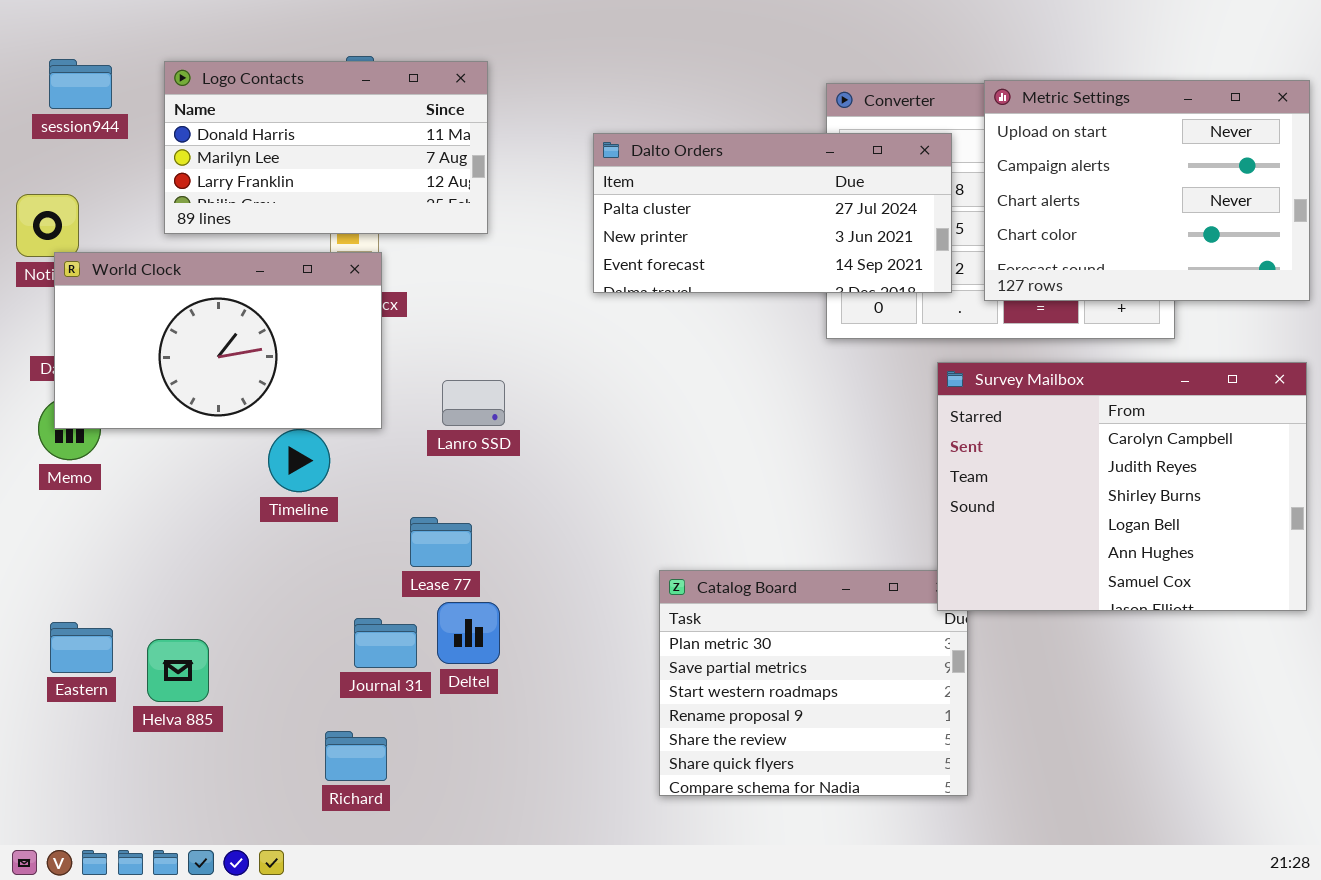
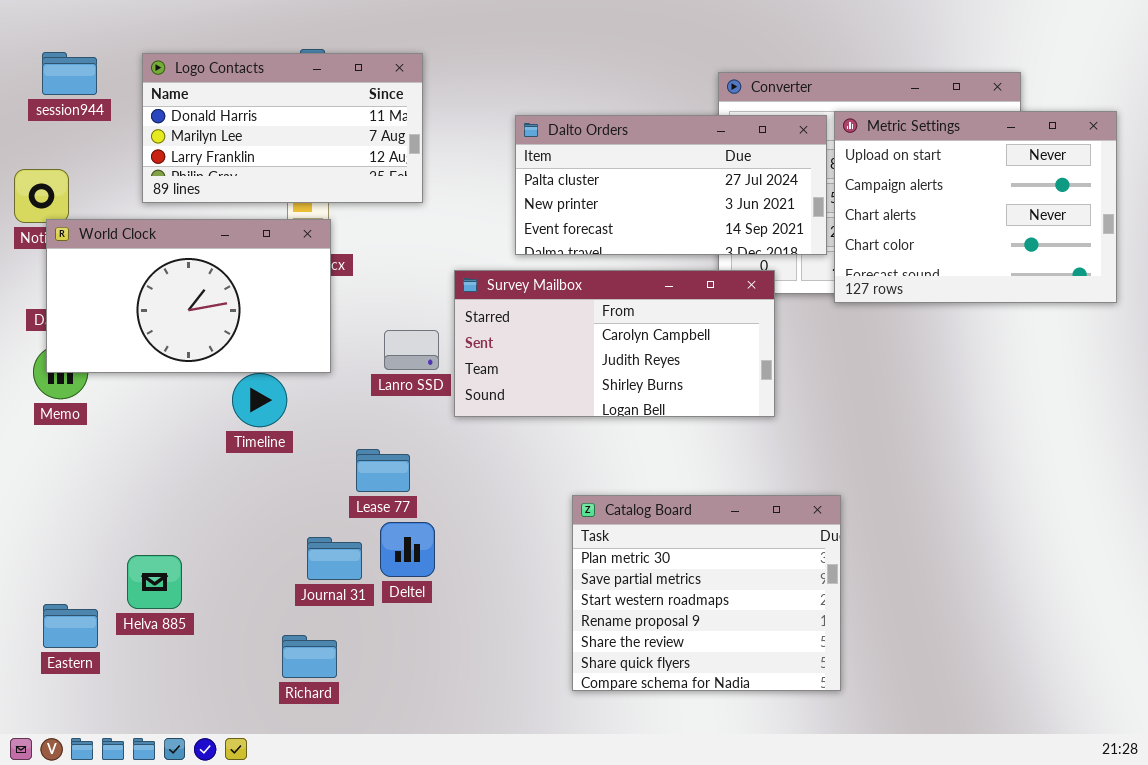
Metric Settings: [984,80,1310,301] -> [834,111,1117,303], moved
Survey Mailbox: [937,362,1307,611] -> [454,270,775,417], moved, resized
Eastern: [50,622,113,673] -> [43,604,98,648], moved

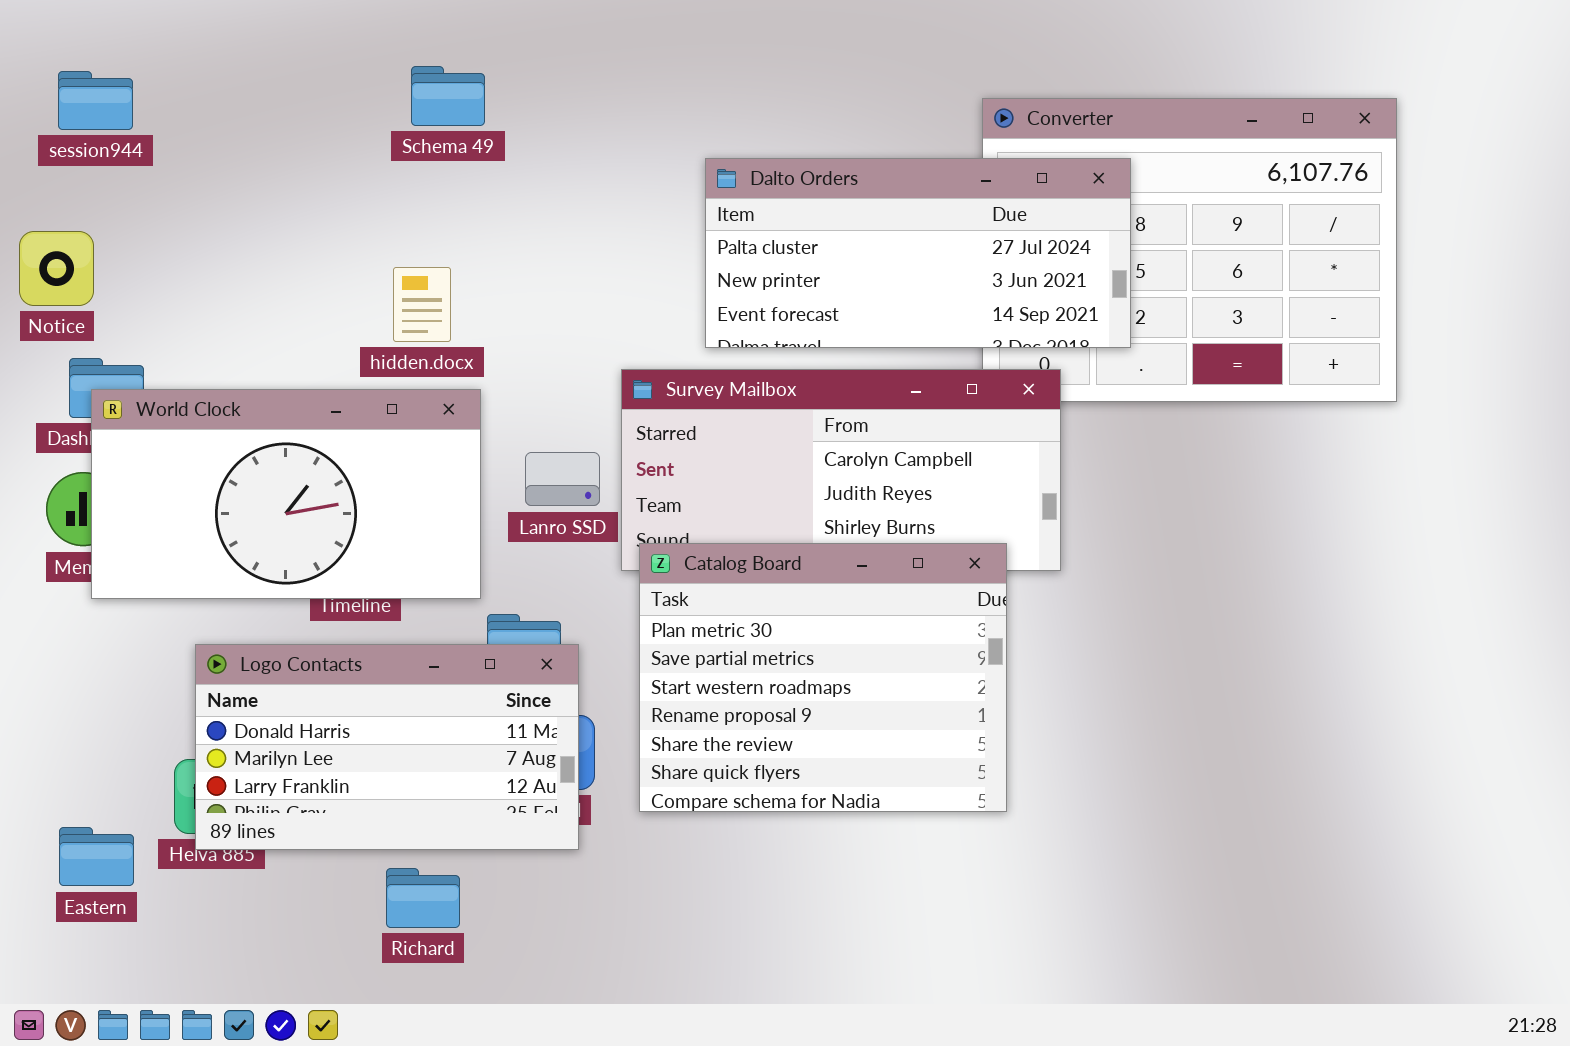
Logo Contacts: [142,53,423,203] -> [195,644,579,850], moved
Metric Settings: [834,111,1117,303] -> none, closed
World Clock: [46,219,331,373] -> [91,389,481,599], moved
Catalog Board: [572,495,841,691] -> [639,543,1007,812], moved

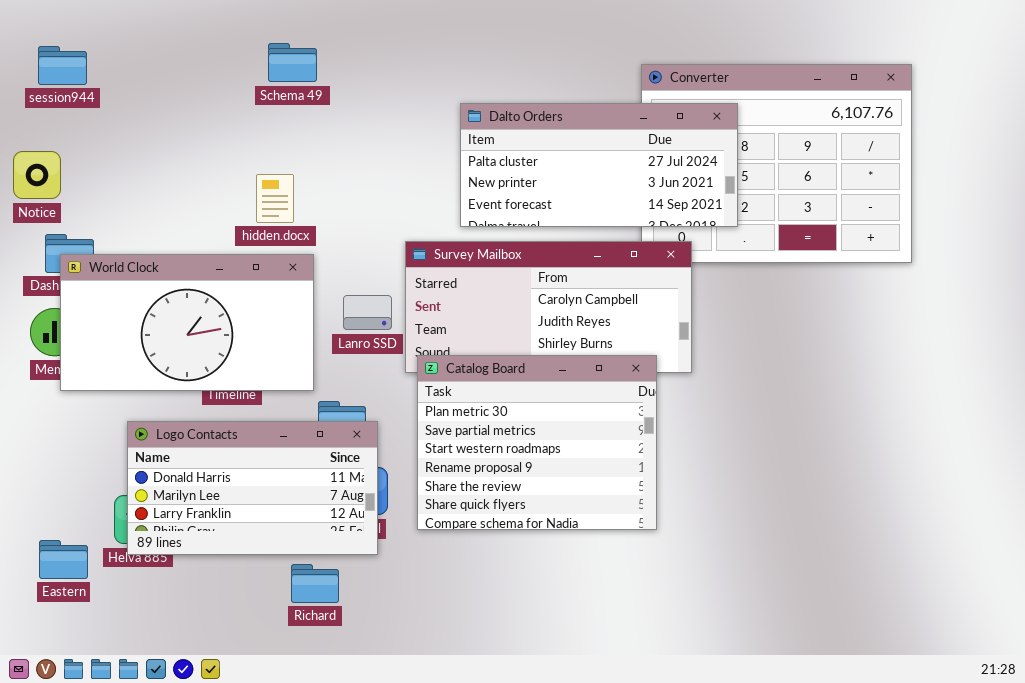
Richard: [386,868,460,928] -> [291,564,339,603], moved

